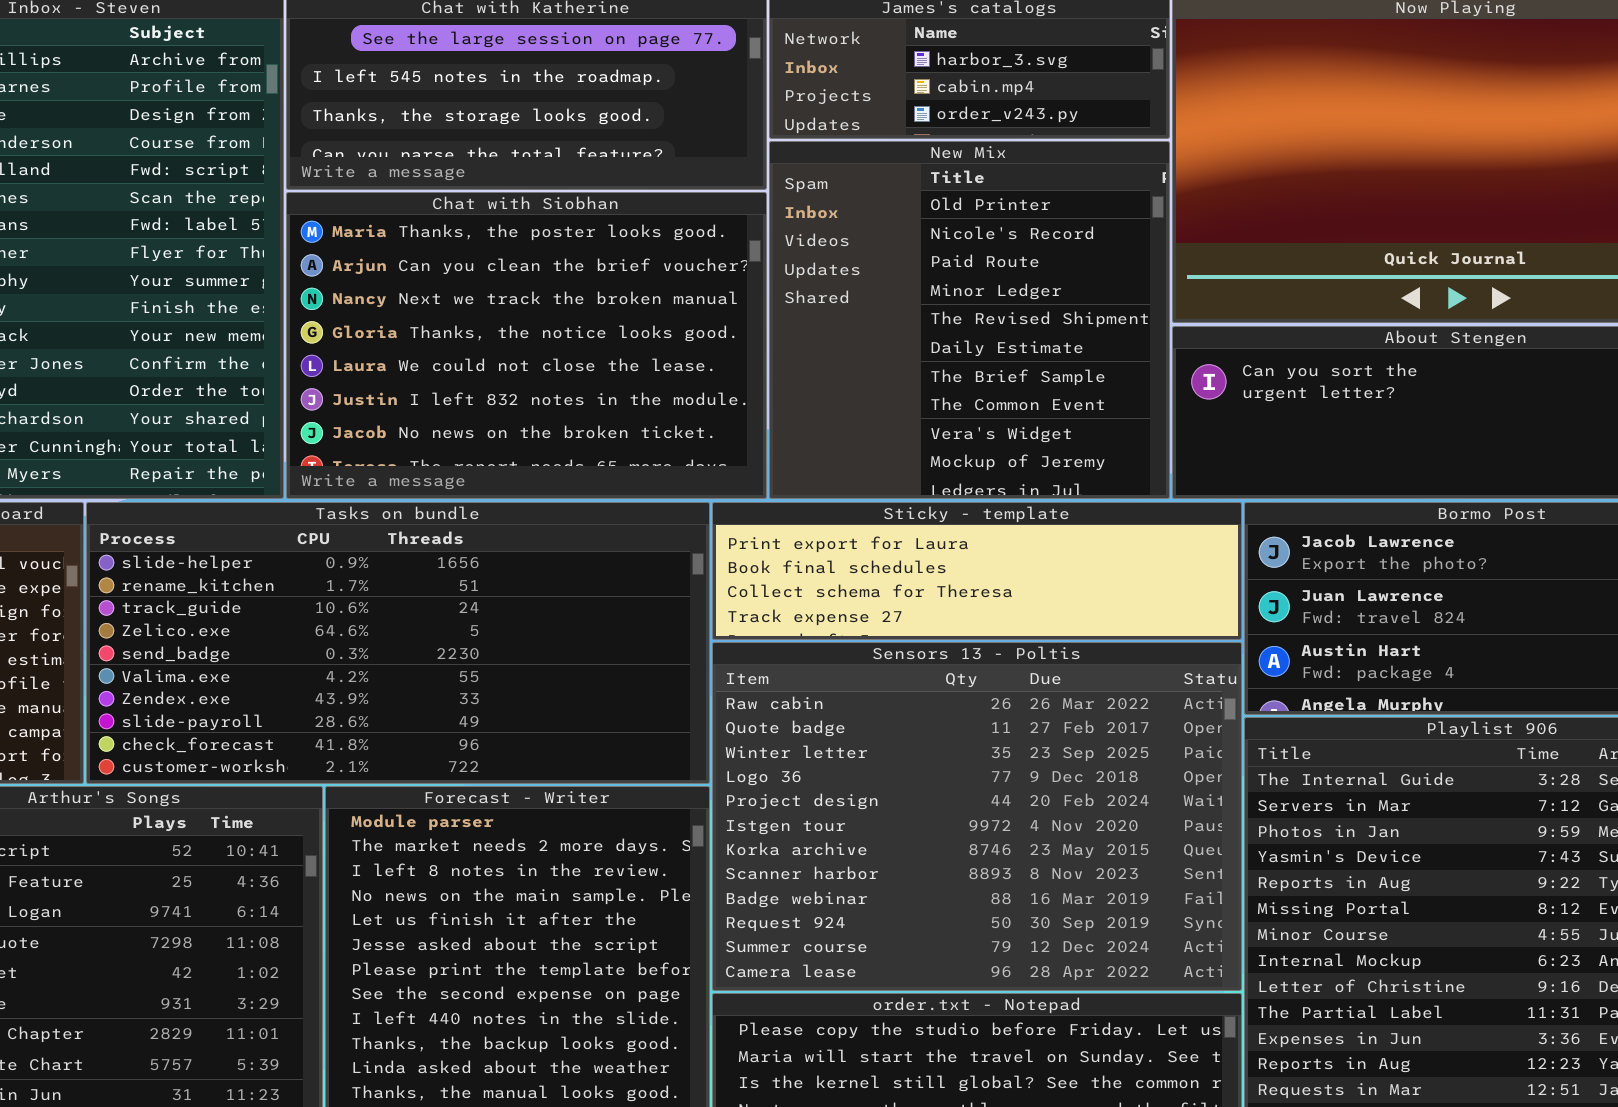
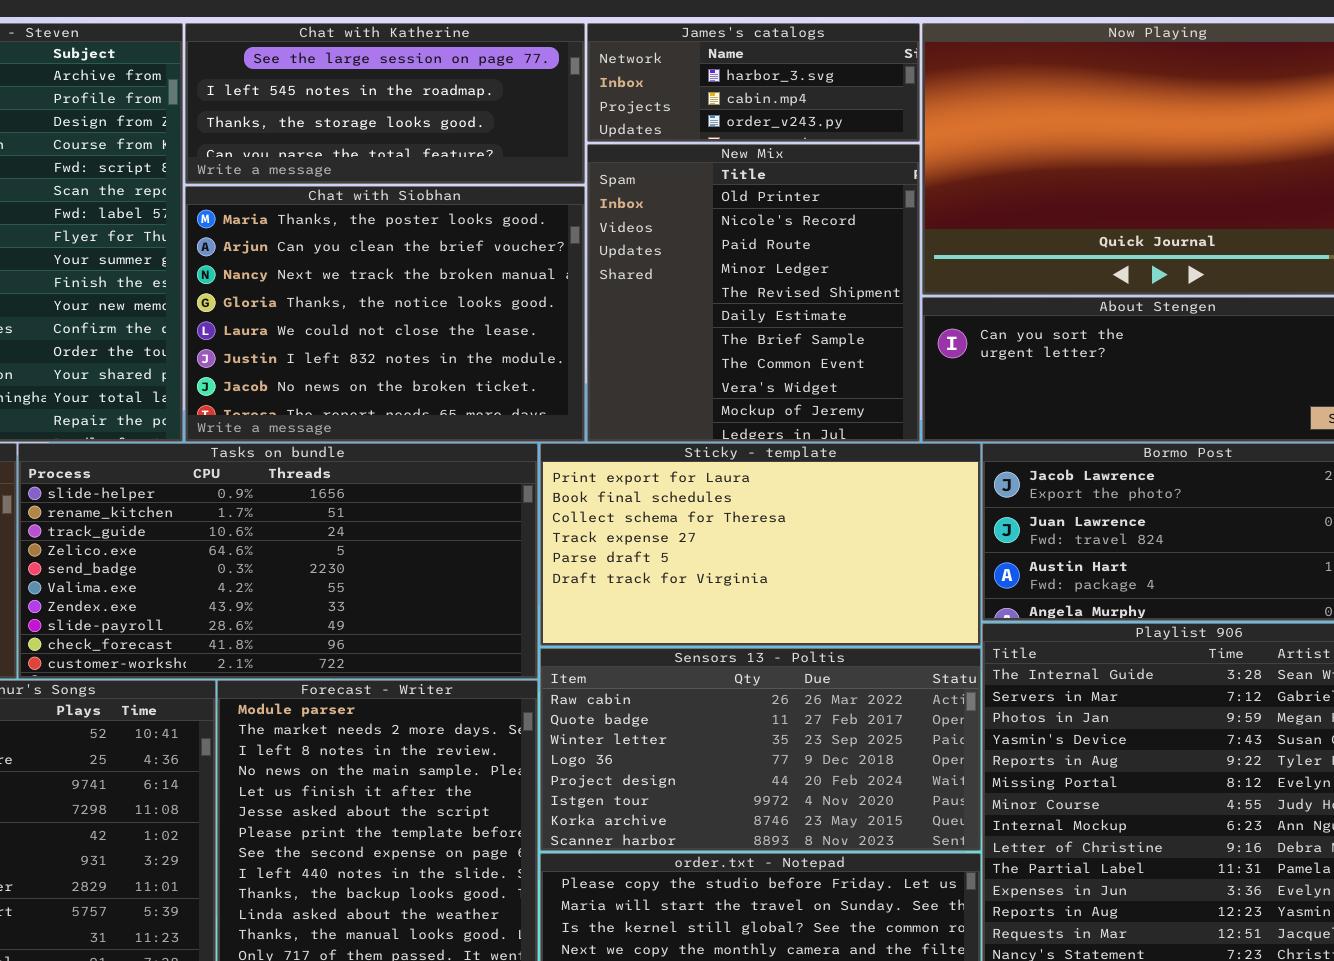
Sticky - template: [712,502,1242,640] -> [540,443,981,646], resized
Sensors 13 - Poltis: [712,642,1242,991] -> [540,648,981,851], resized

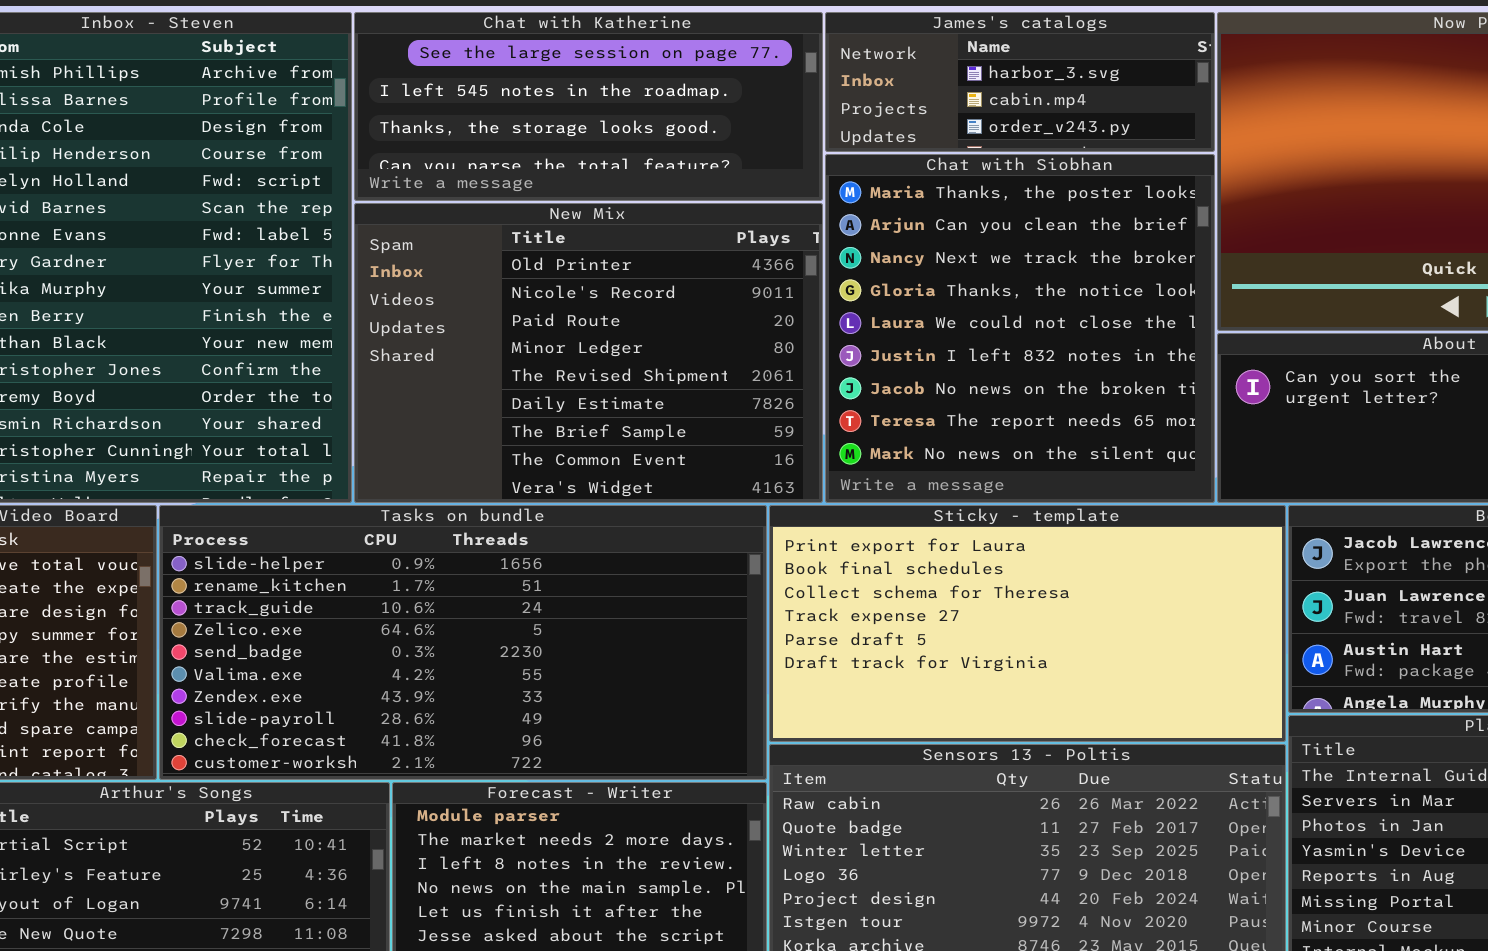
New Mix: [587,144,920,442] -> [354,203,823,503], moved, resized
Chat with Siobhan: [185,186,585,442] -> [825,154,1215,503], moved, resized

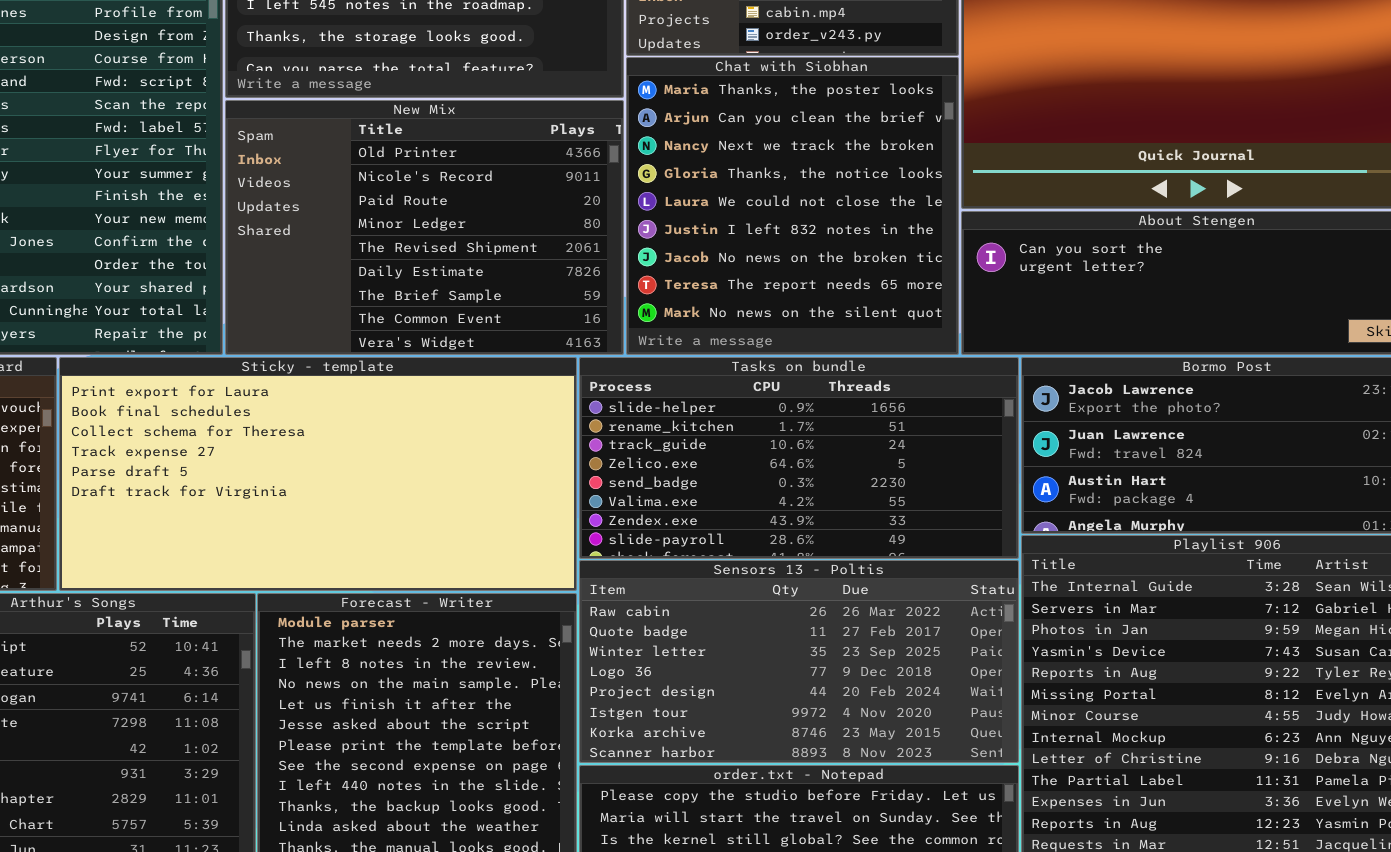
Tasks on bundle: [159,505,767,780] -> [579,357,1019,559], moved, resized
Sticky - template: [769,505,1286,742] -> [59,357,577,591], moved, resized

